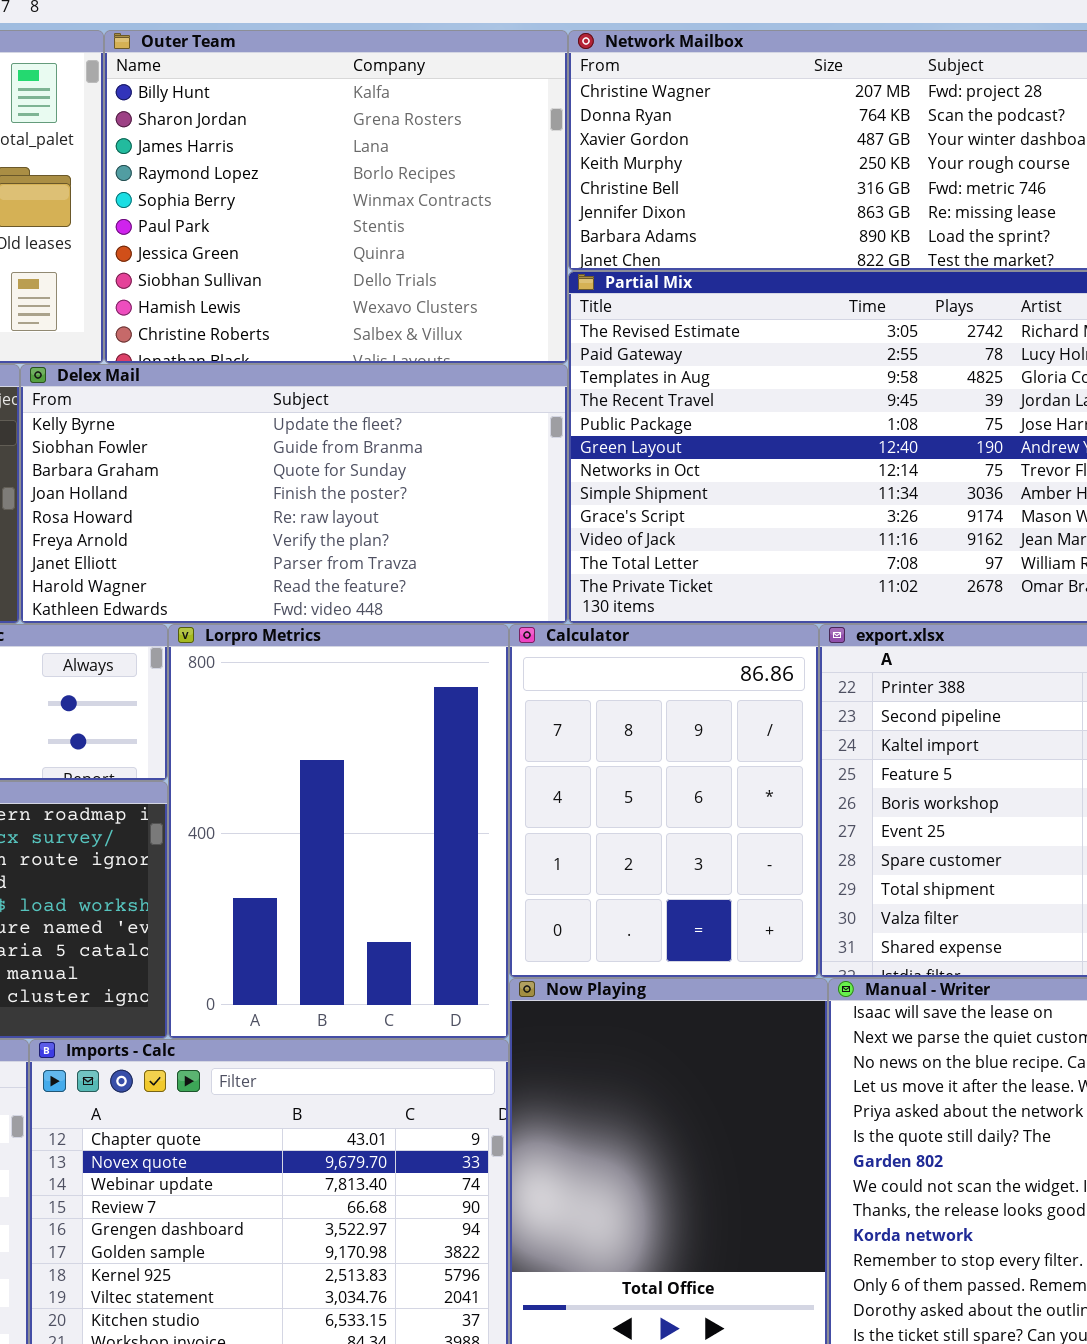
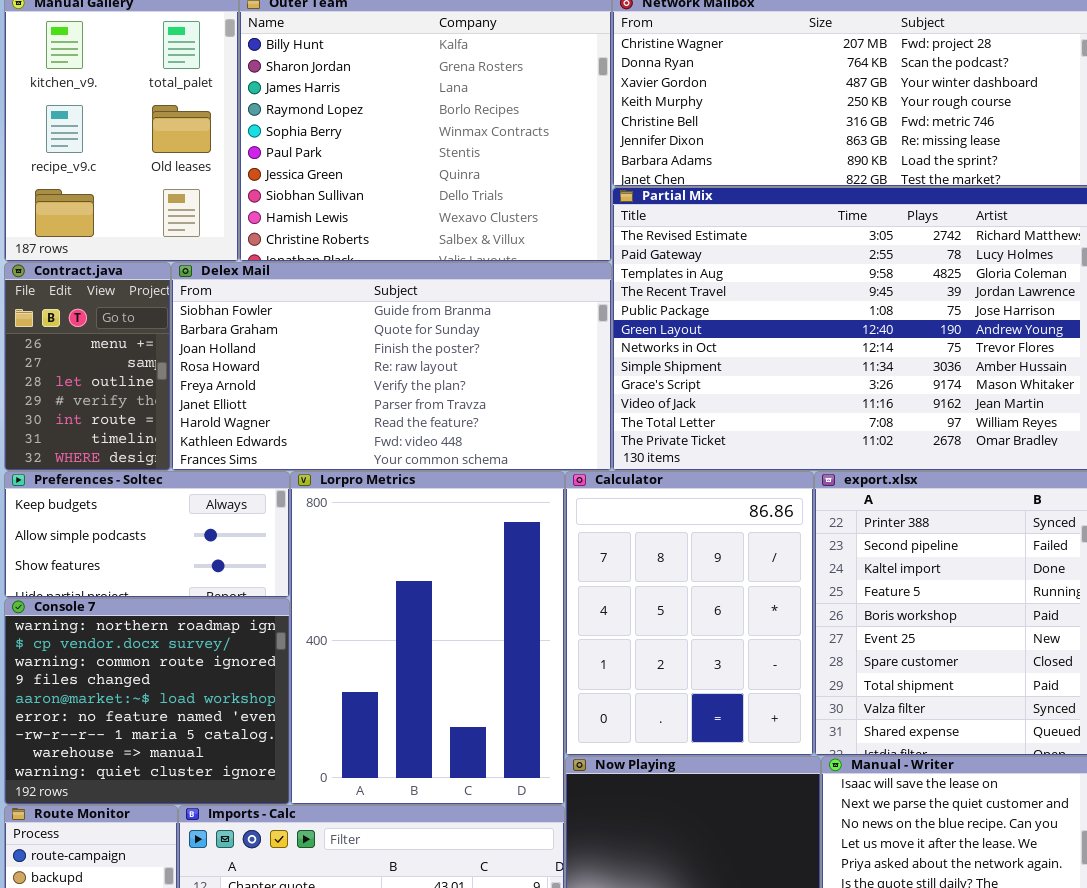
Delex Mail: [20,364,568,624] -> [171,262,612,471], scrolled down 1 row

